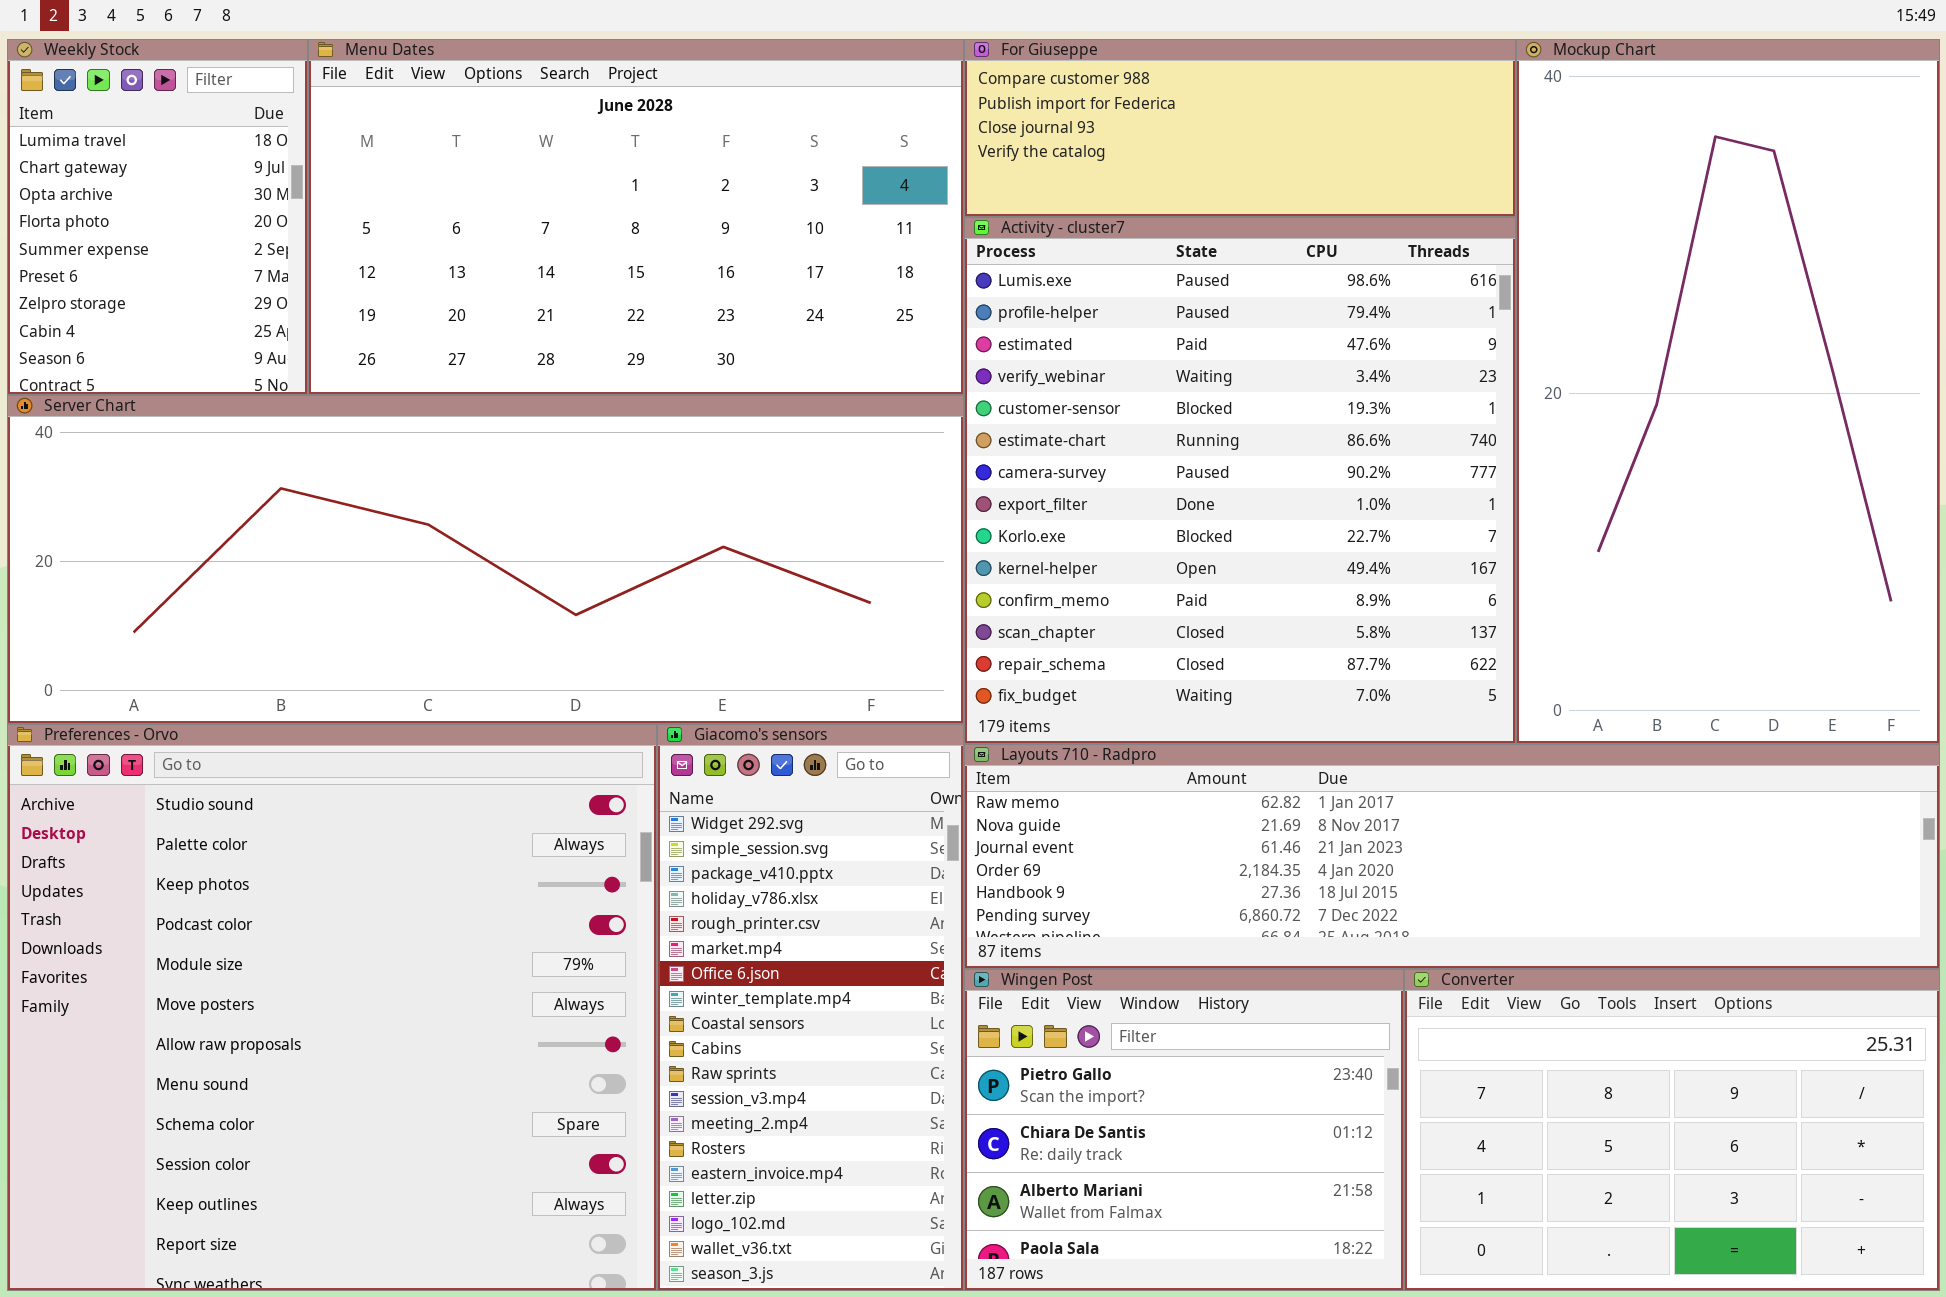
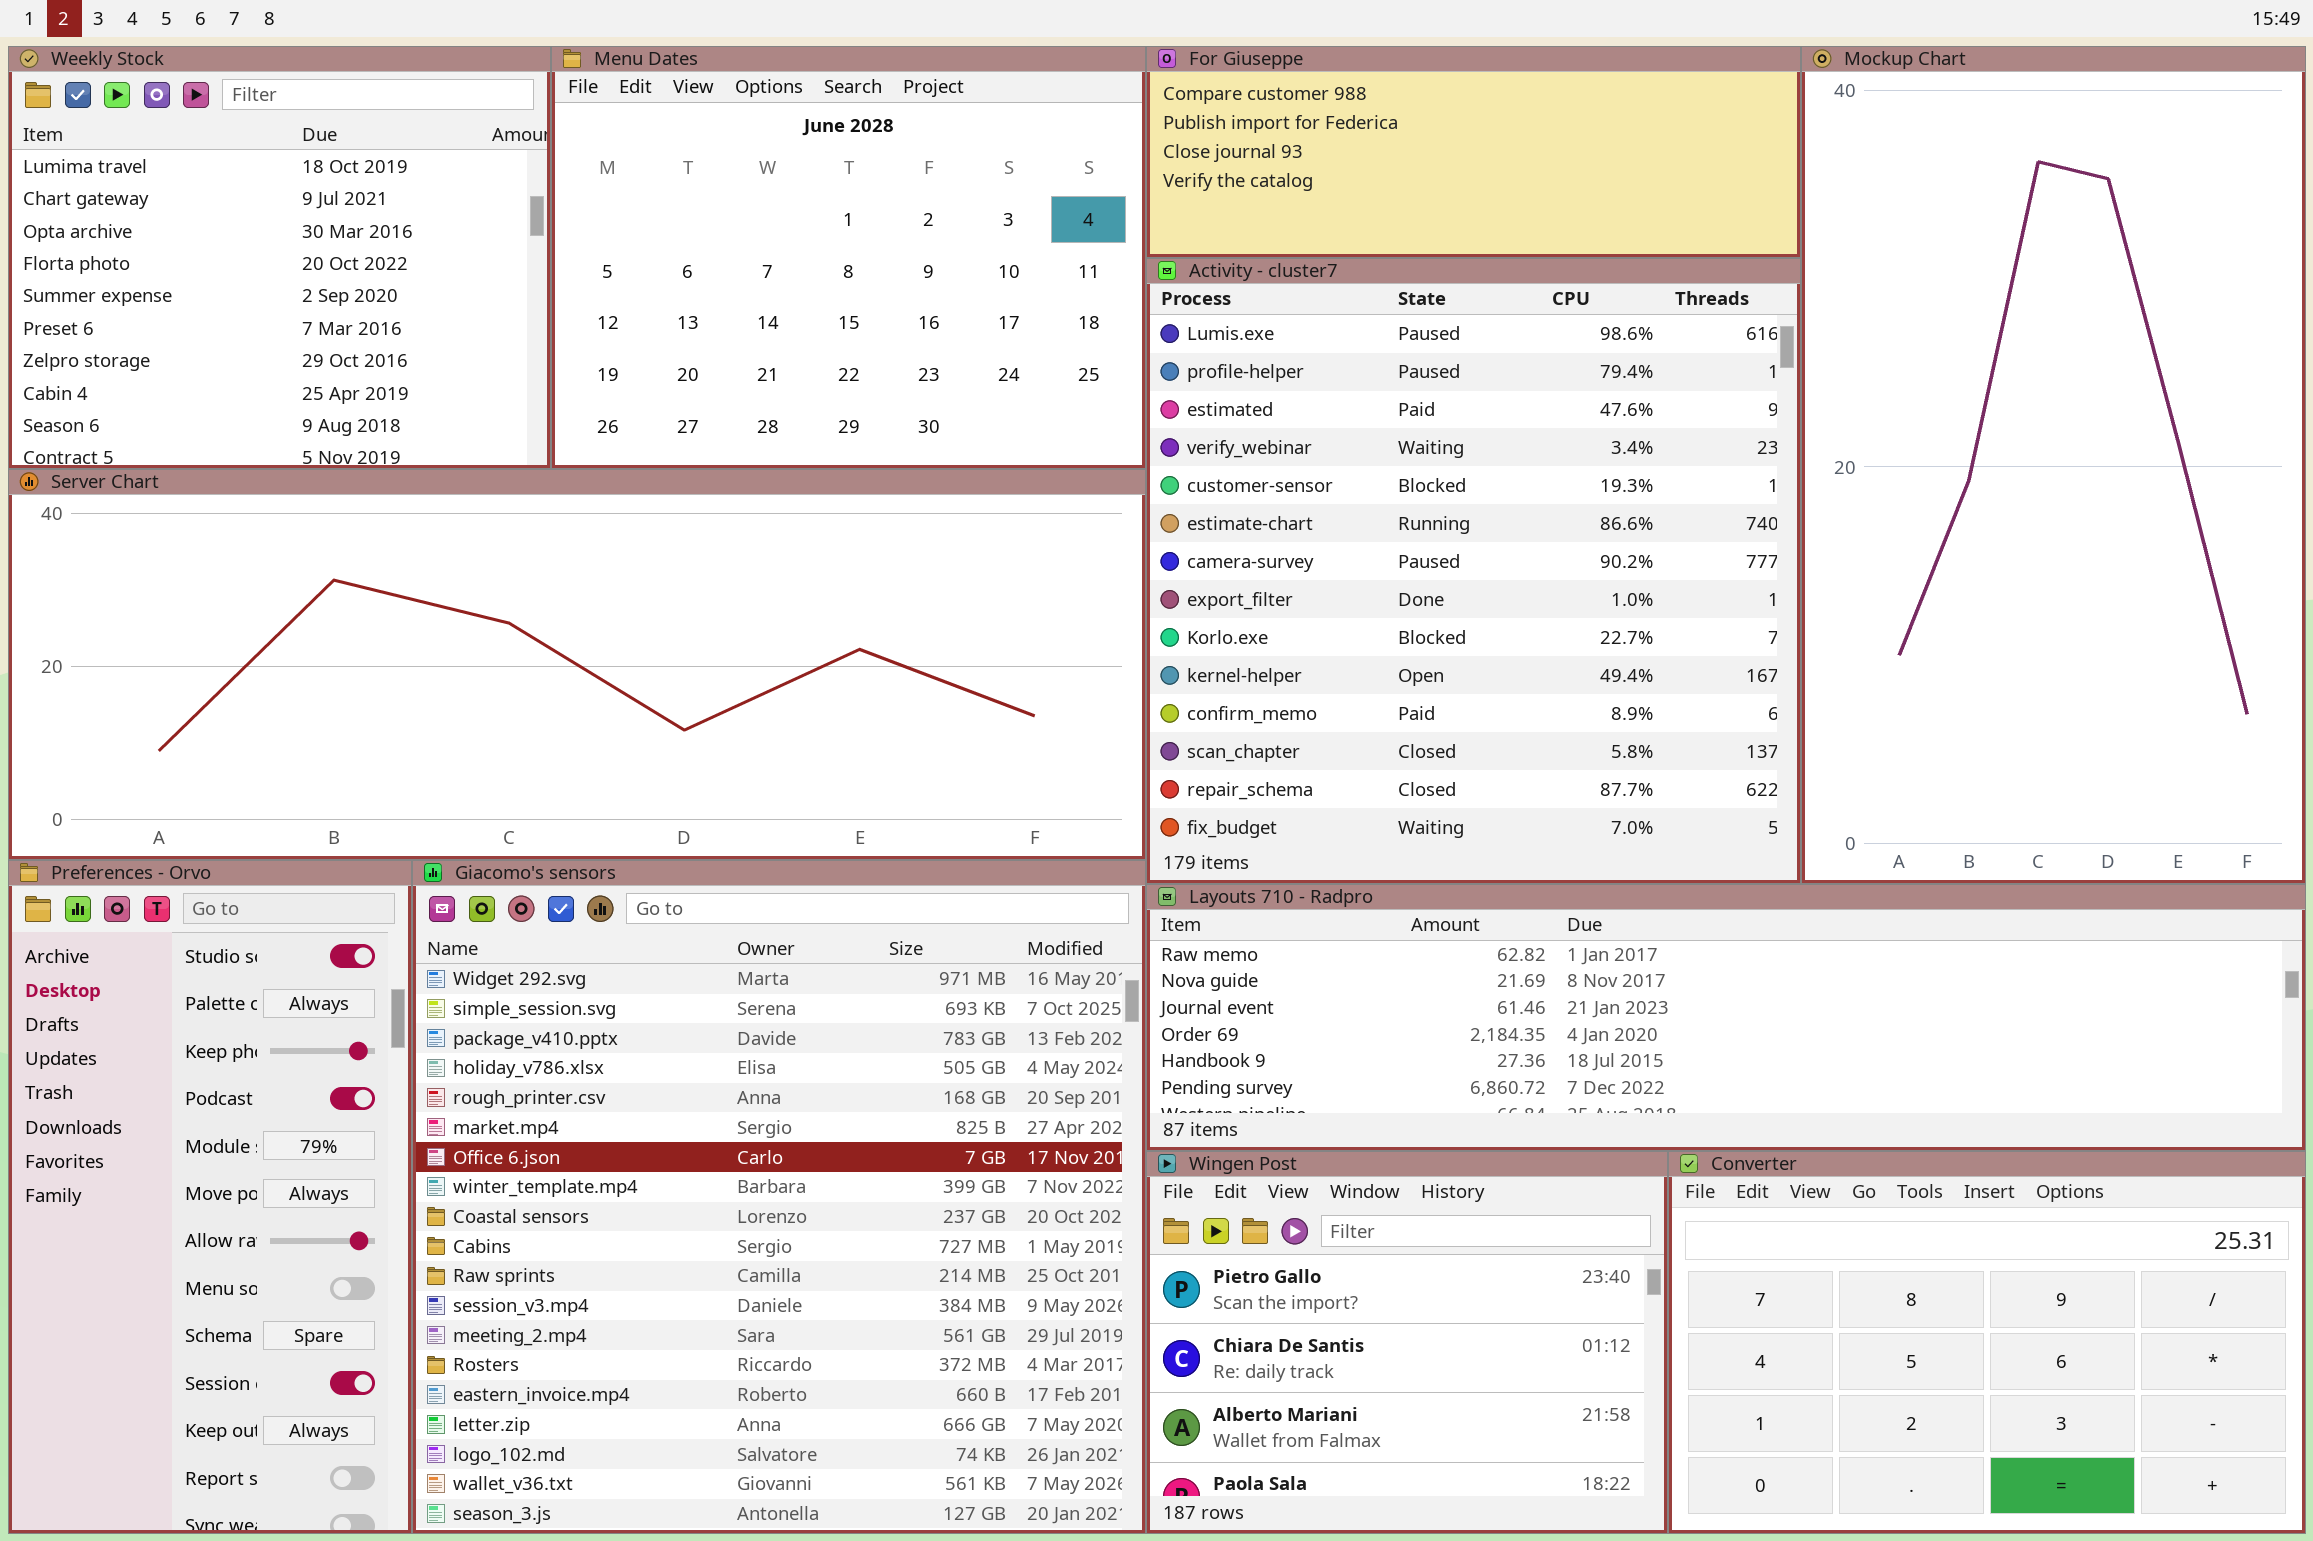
Weekly Stock: [7,39,308,395] -> [8,46,551,469], resized
Menu Dates: [308,39,964,395] -> [551,46,1146,469], resized
Preferences - Orvo: [7,724,657,1291] -> [8,860,412,1534], resized
Giacomo's sensors: [657,724,964,1291] -> [412,860,1146,1534], resized

